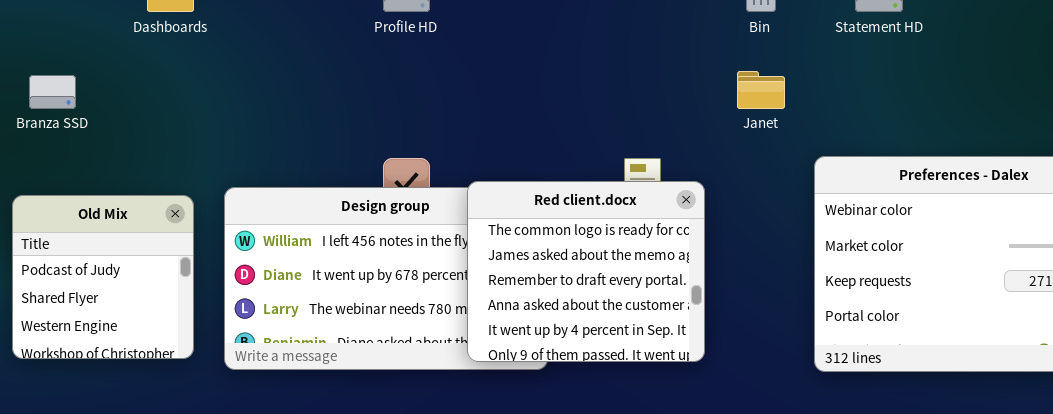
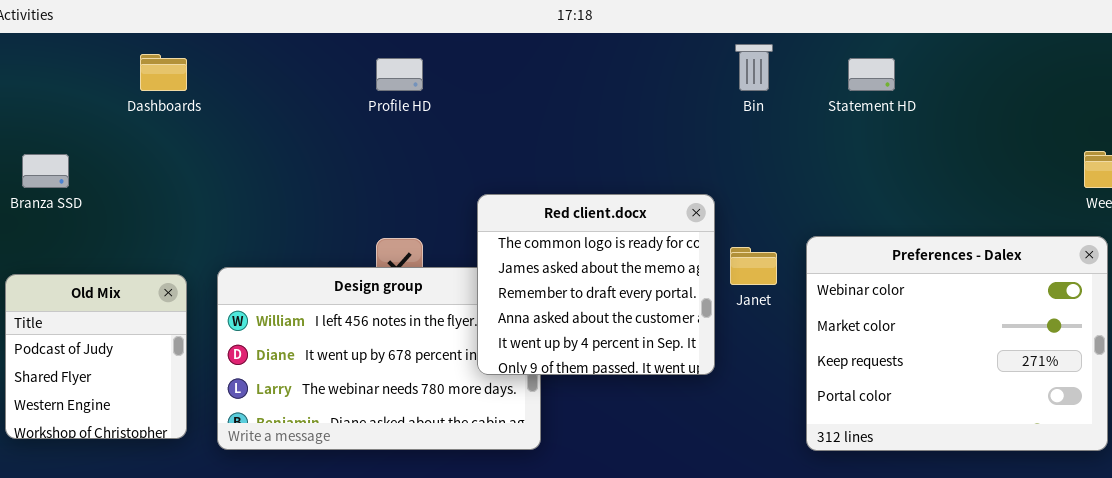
Janet: [737,71,785,109] -> [730,247,777,285], moved
Red client.docx: [467,181,705,362] -> [477,194,715,375], moved

